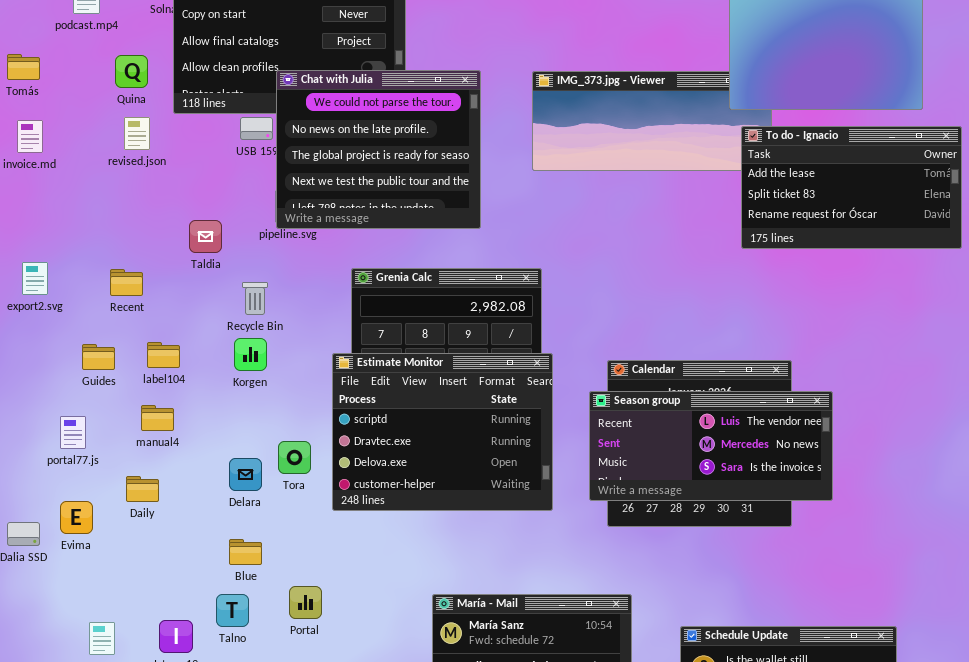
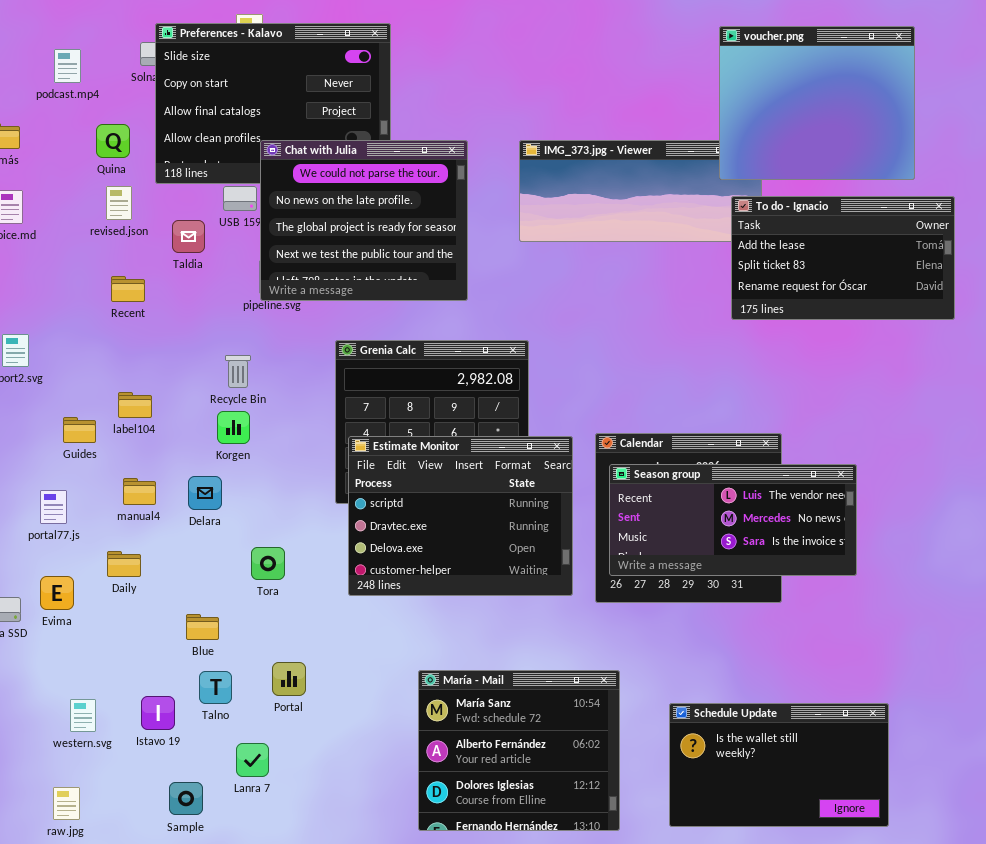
Taldia: [189,220,222,253] -> [172,220,205,253], moved
Recent: [110,269,143,296] -> [111,276,145,302], moved
label104: [147,342,180,368] -> [118,392,152,418], moved
Estimate Monitor: [332,353,553,511] -> [348,436,573,596], moved
Season group: [589,391,833,501] -> [609,464,857,576], moved
Tora: [278,441,311,474] -> [251,547,285,580], moved
Delara: [229,458,262,491] -> [188,476,222,510], moved
Blue: [229,539,262,565] -> [186,614,219,640], moved

